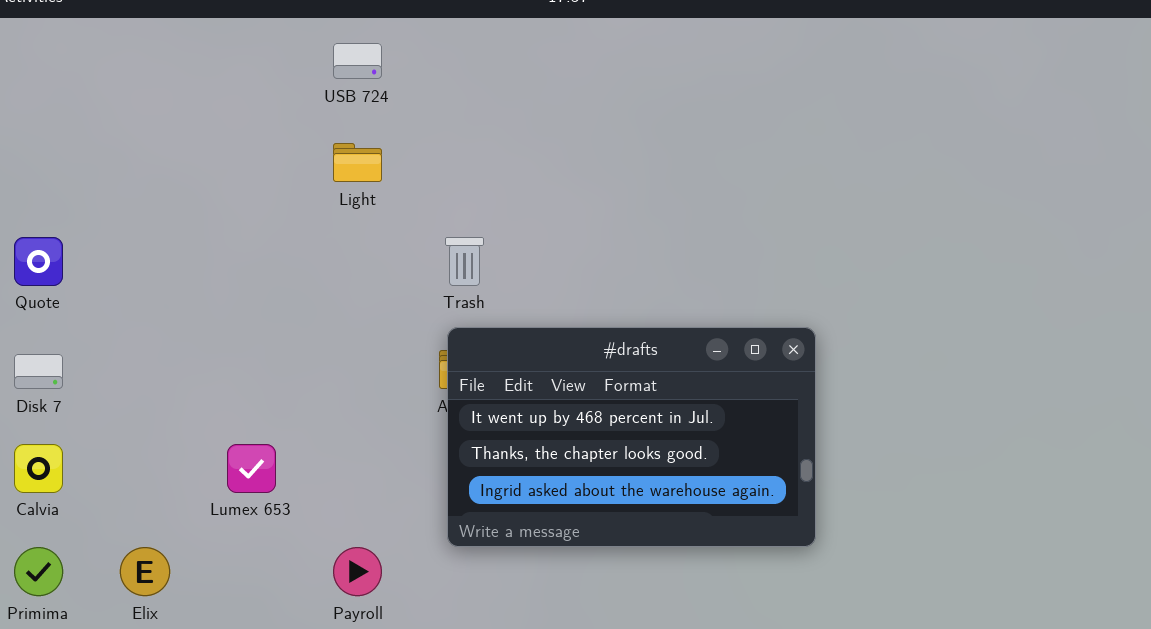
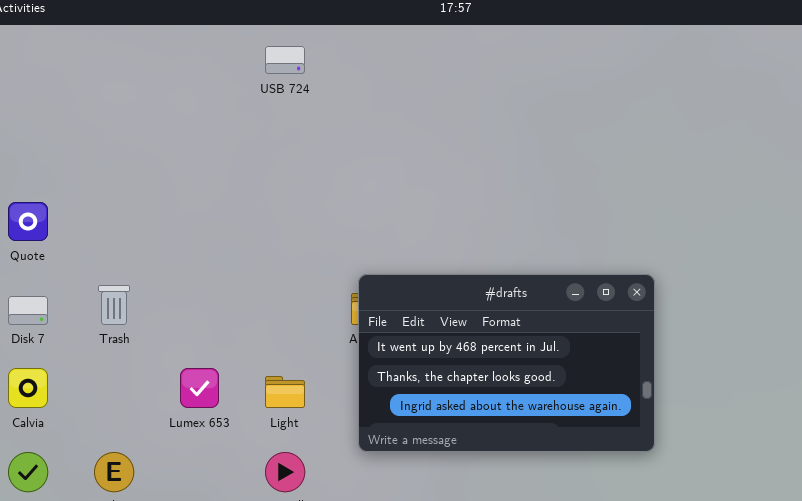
Light: [333,143,382,182] -> [265,376,305,408], moved
Trash: [445,237,484,286] -> [98,285,130,325], moved

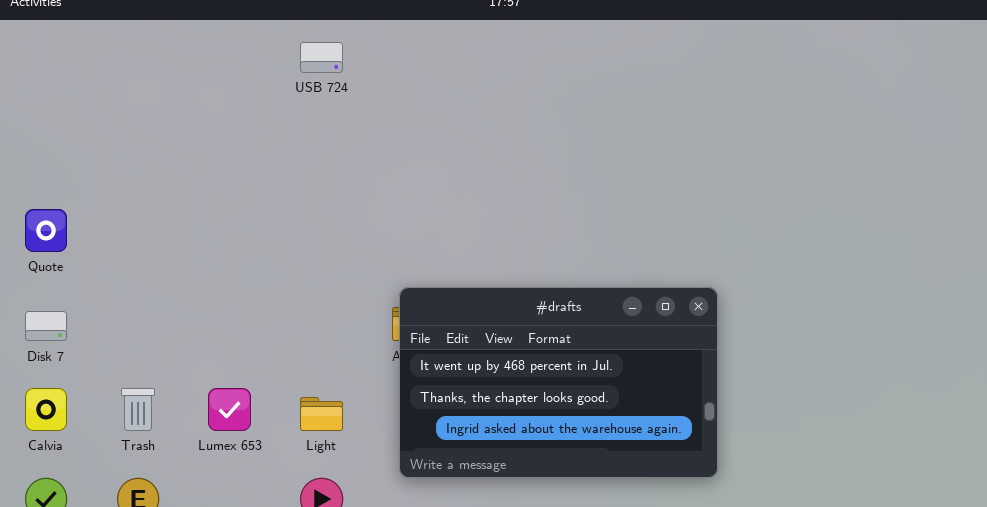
Trash: [98,285,130,325] -> [121,388,155,431], moved

